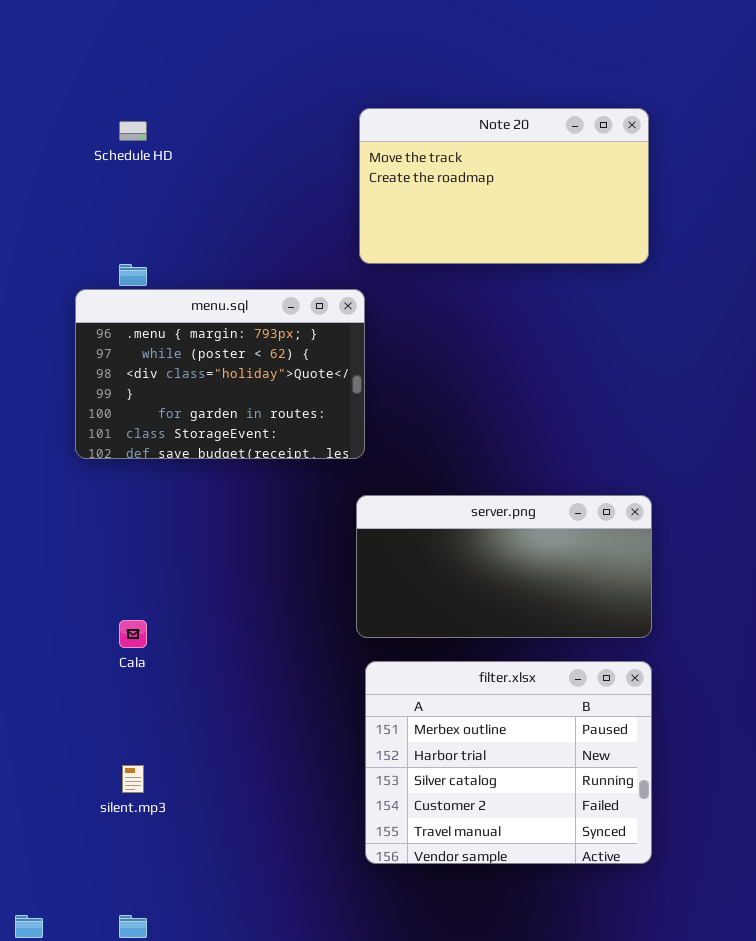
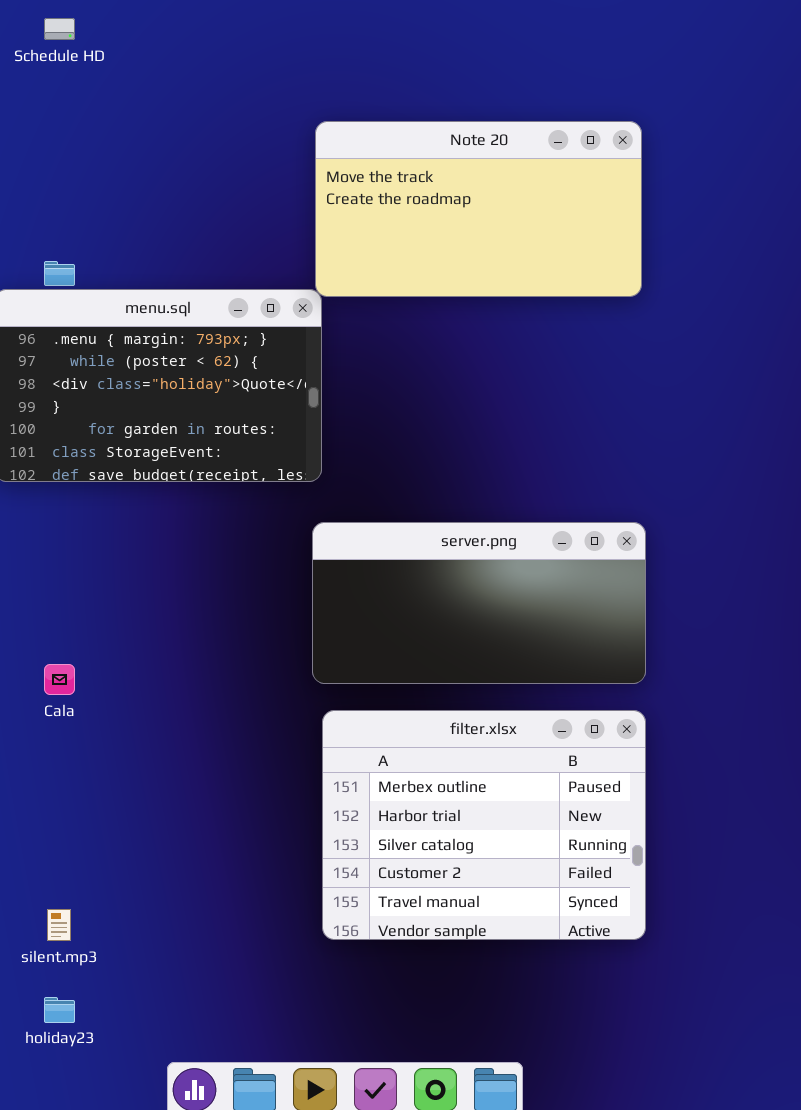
Note 20: [359,108,649,264] -> [315,121,642,297], moved
Schedule HD: [119,121,147,141] -> [44,18,75,40], moved
silent.mp3: [122,765,144,793] -> [47,909,71,941], moved

